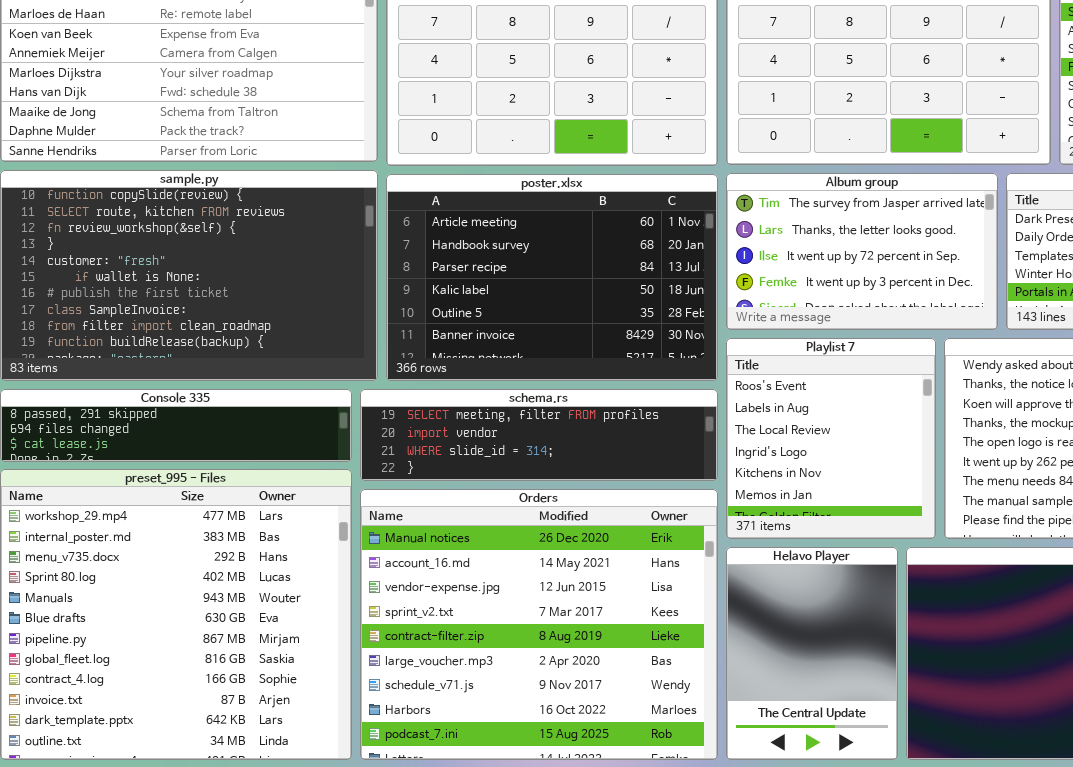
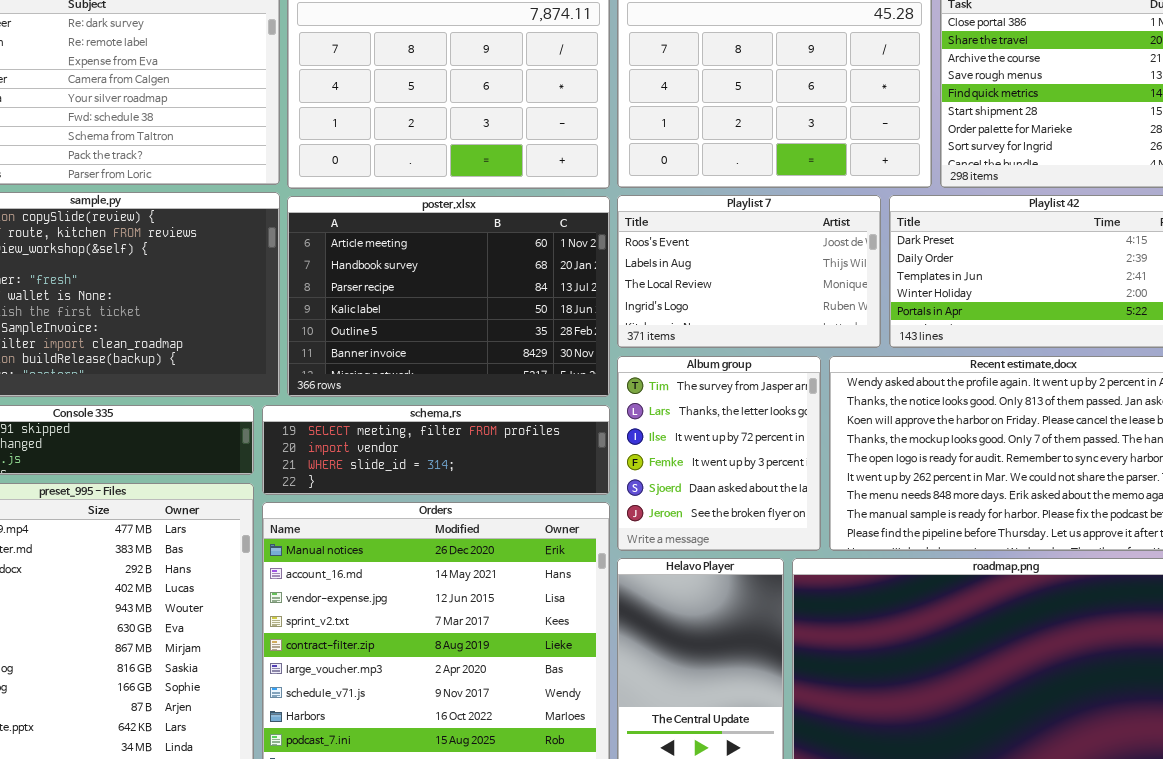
Album group: [726,173,998,330] -> [617,356,821,551], moved, resized
Playlist 7: [726,338,936,539] -> [617,195,881,348], moved, resized

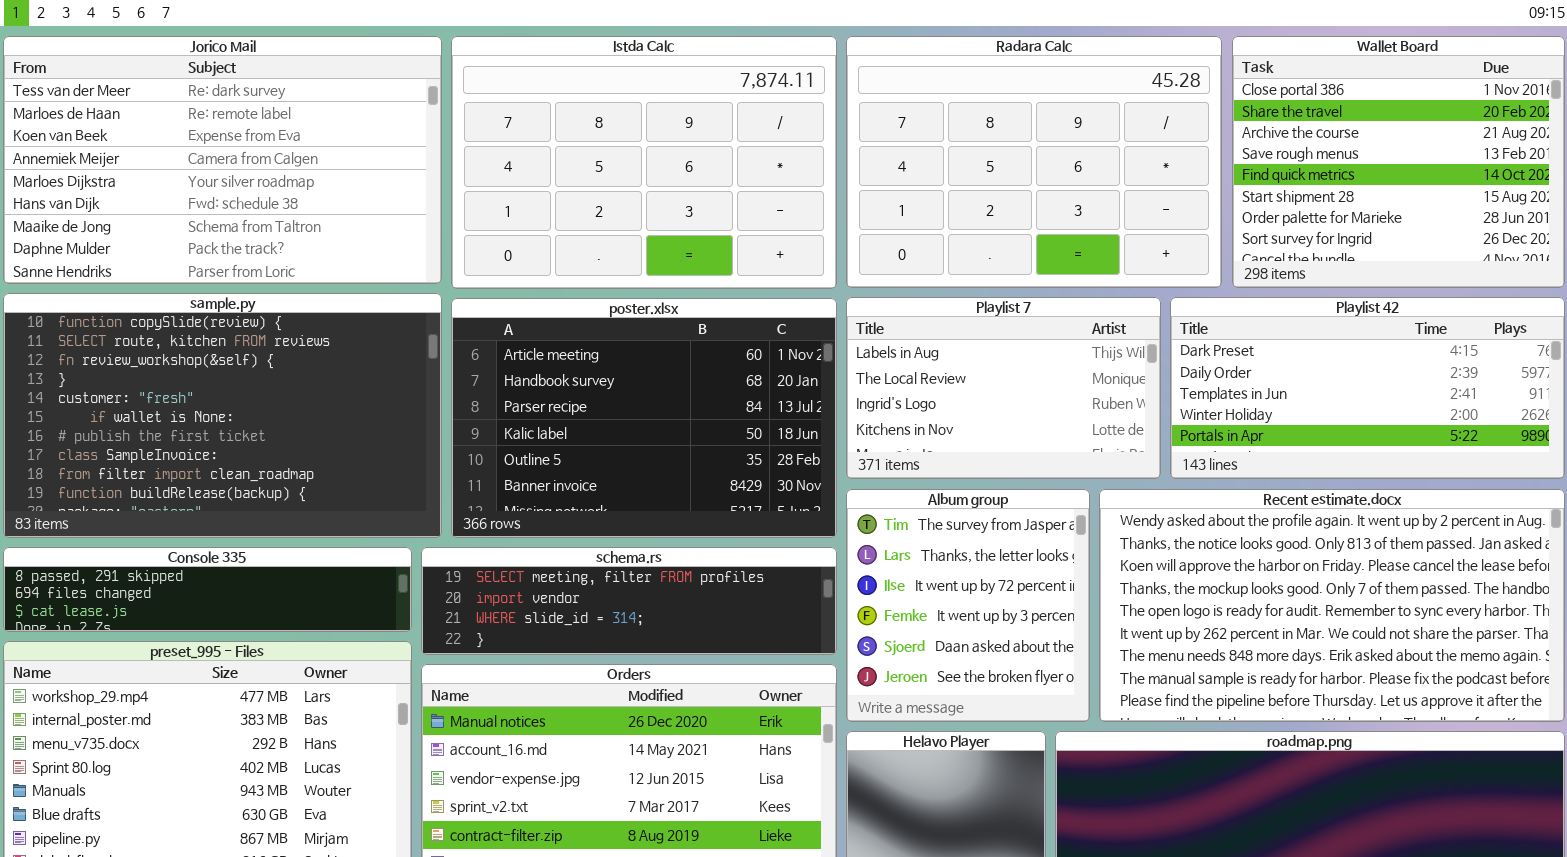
Playlist 7: [617,195,881,348] -> [846,297,1161,479], scrolled down 1 row

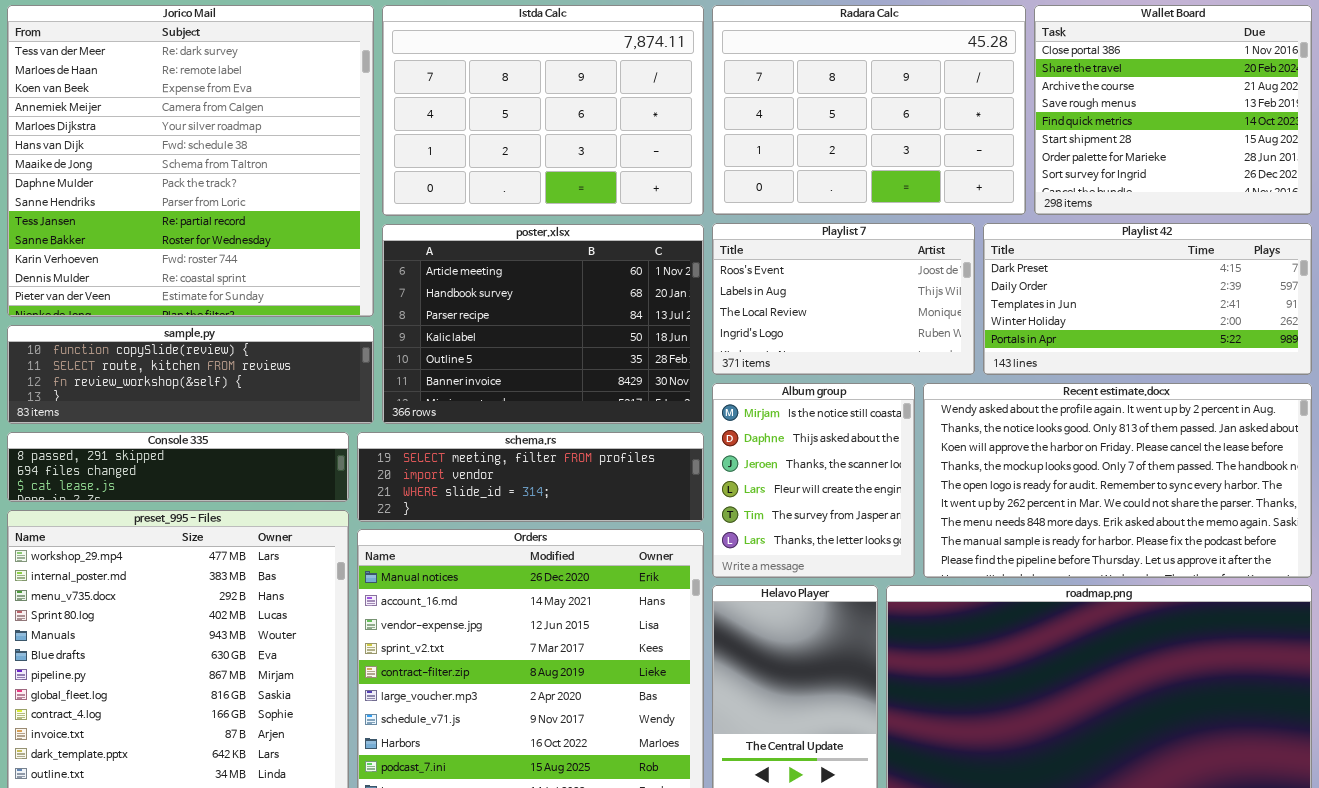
Jorico Mail: [3,36,442,284] -> [7,5,374,317], resized
sample.py: [3,293,442,538] -> [7,325,374,424], resized
Playlist 7: [846,297,1161,479] -> [712,223,975,375], scrolled up 1 row
Album group: [846,489,1090,722] -> [712,383,915,578], scrolled up 4 rows

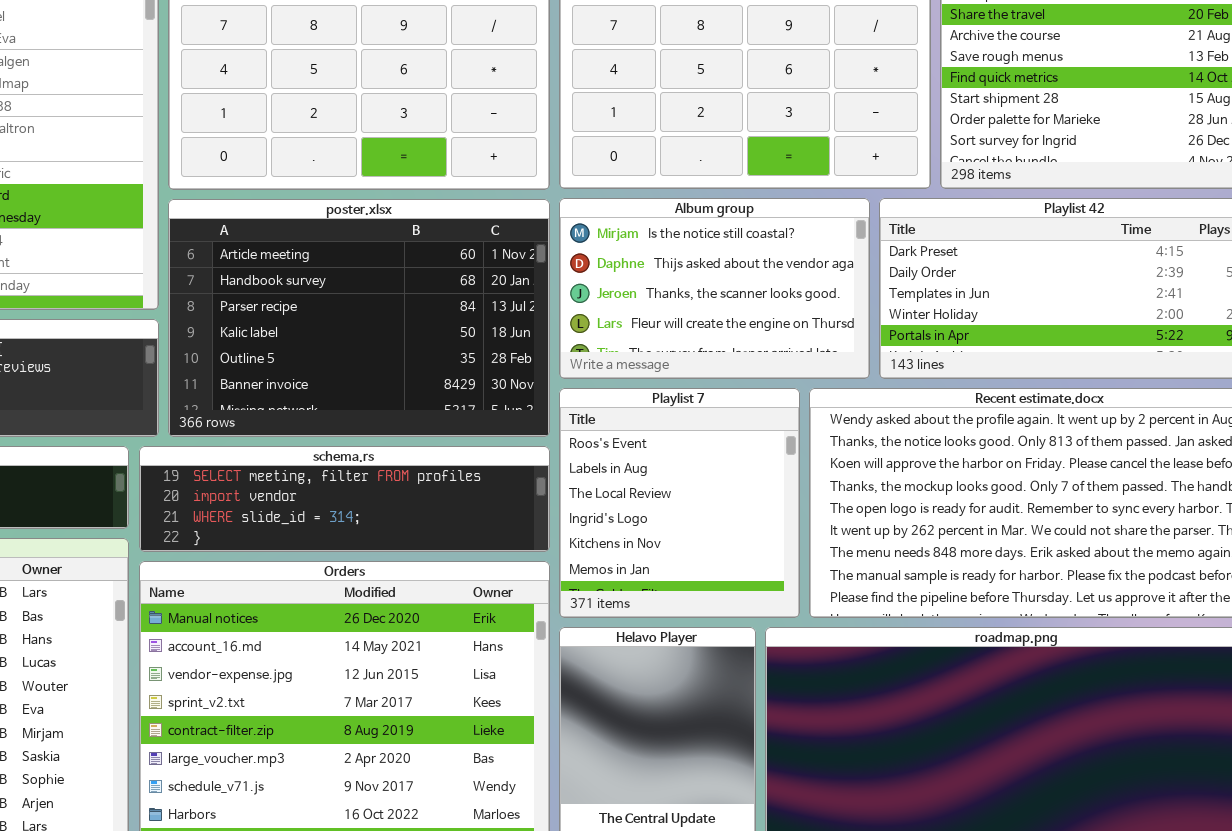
Playlist 7: [712,223,975,375] -> [559,388,800,618], moved, resized
Album group: [712,383,915,578] -> [559,198,870,379], moved, resized

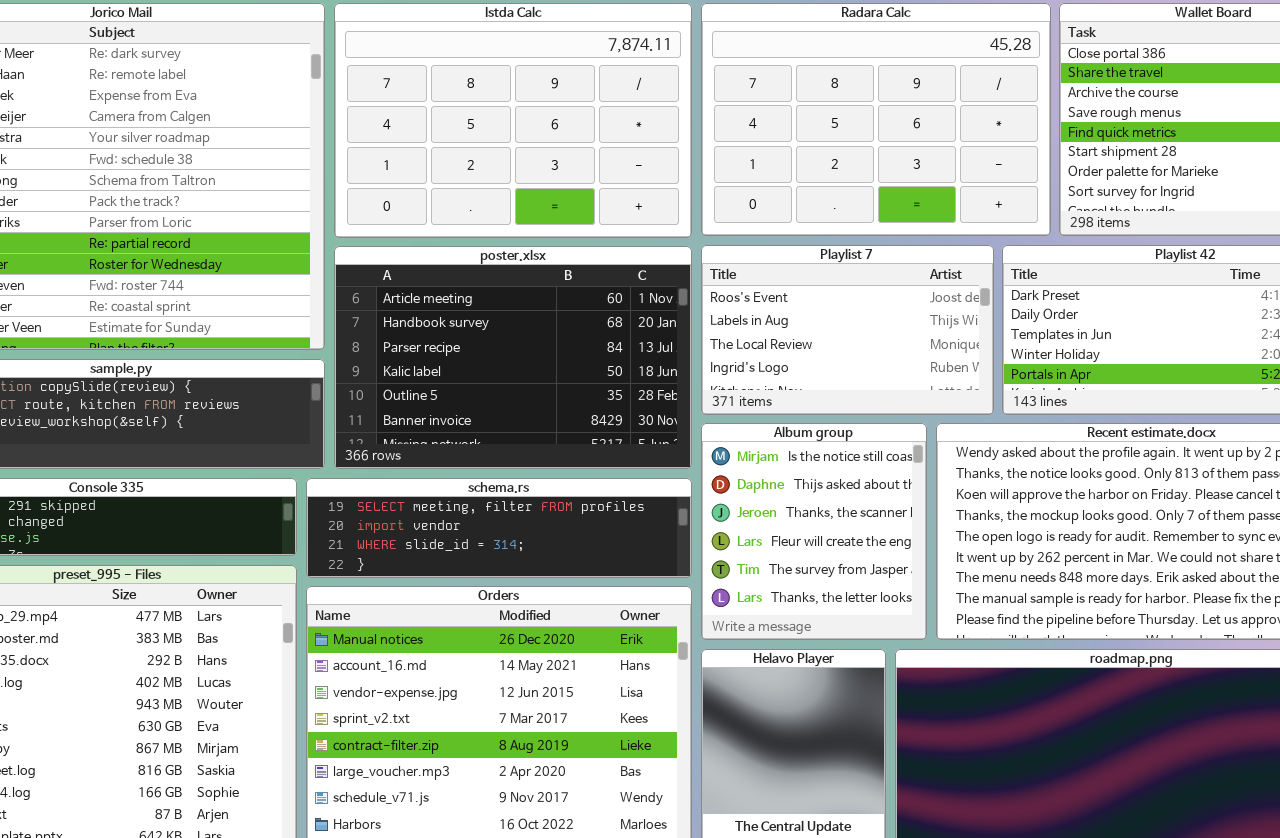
Album group: [559,198,870,379] -> [701,423,927,640], moved, resized
Playlist 7: [559,388,800,618] -> [701,245,994,415], moved, resized

